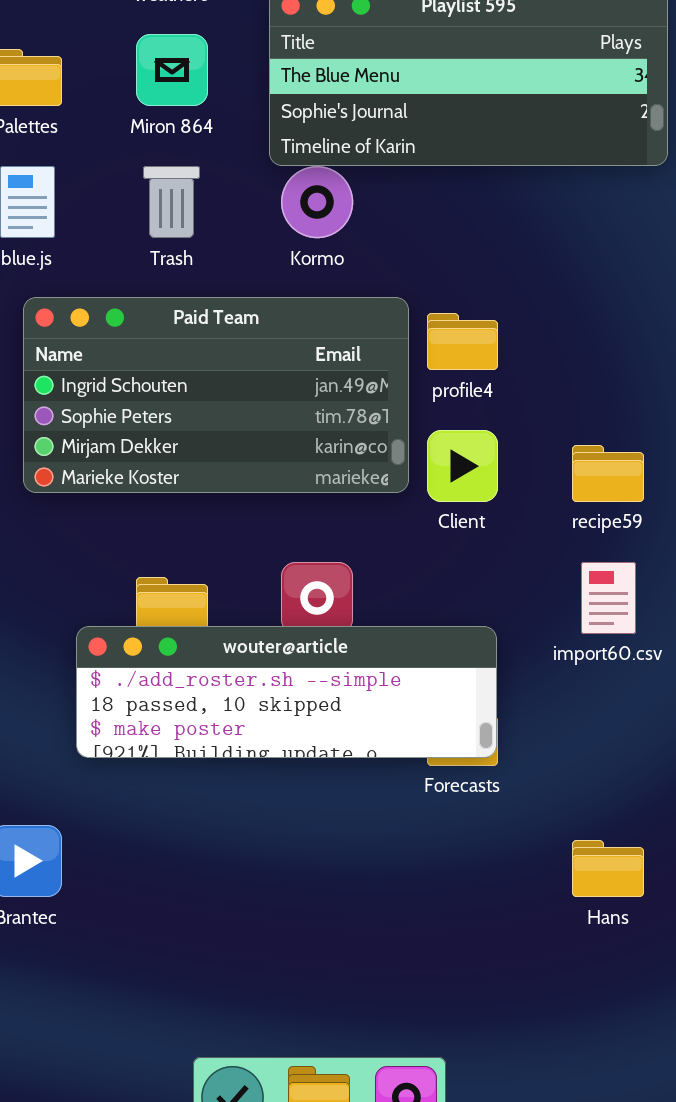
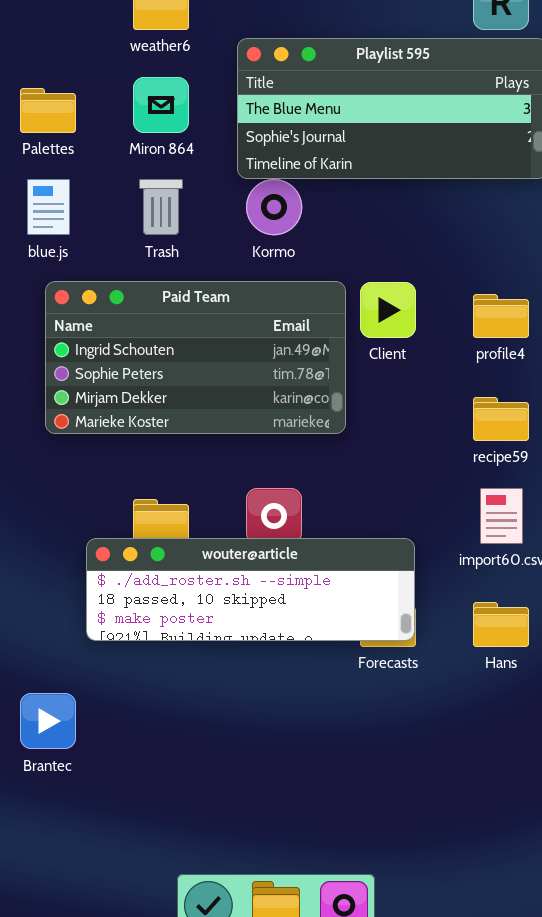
profile4: [427,313,498,370] -> [473,294,529,338], moved
Client: [427,430,498,502] -> [360,282,416,338], moved
Hans: [572,840,644,897] -> [473,602,529,647], moved

